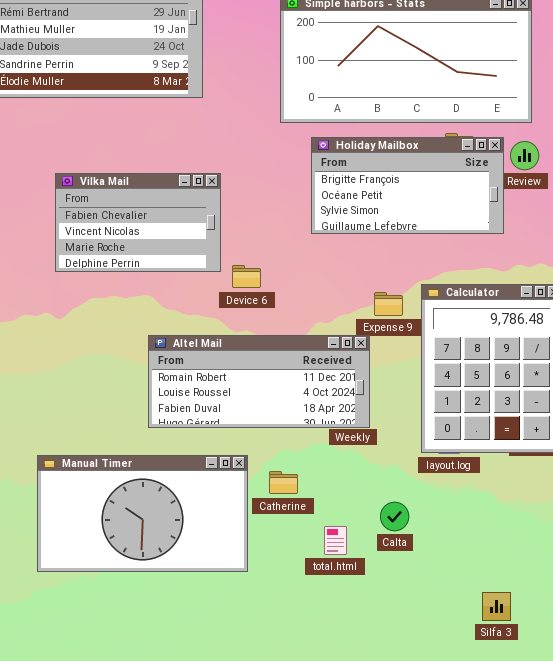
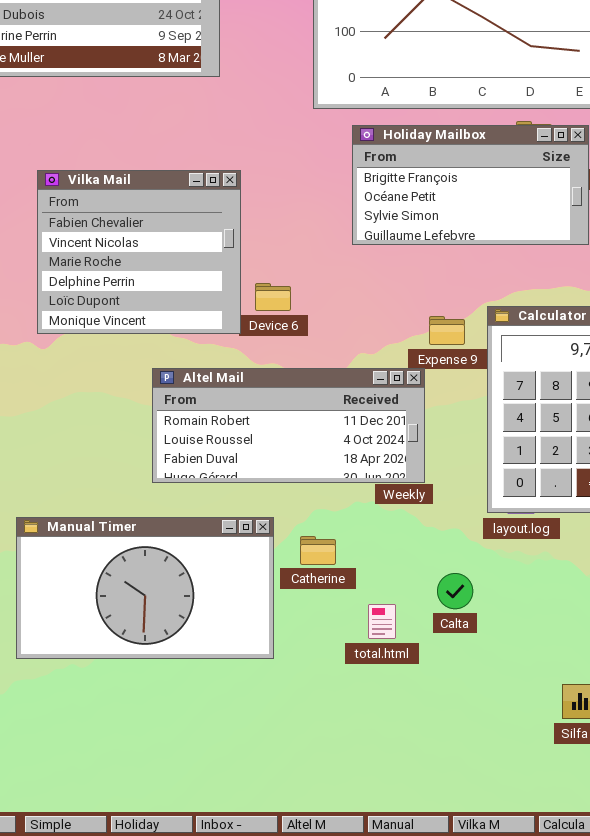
Vilka Mail: [55,173,221,272] -> [37,170,241,334], resized

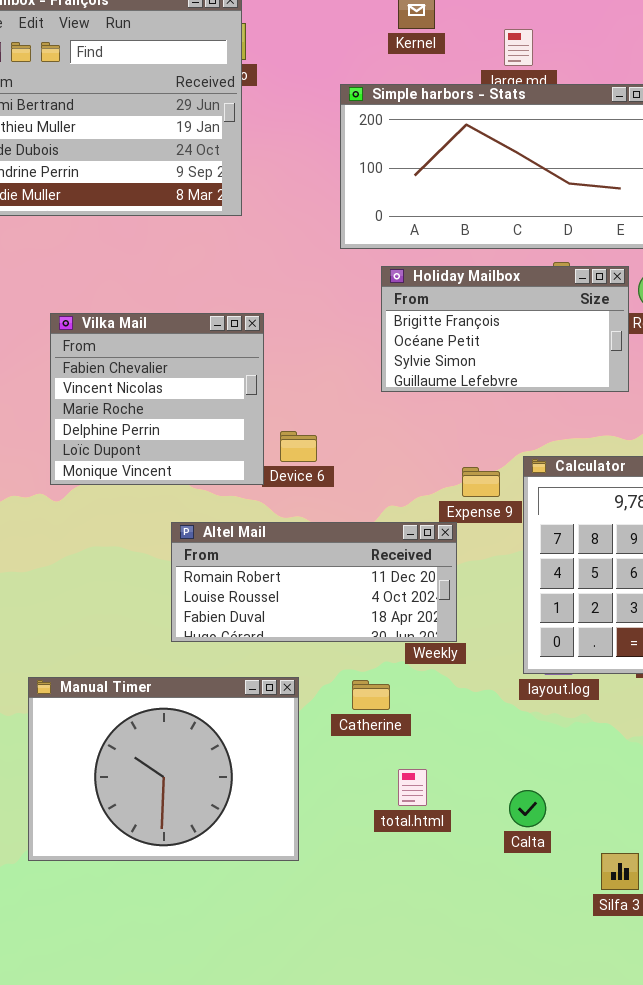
Manual Timer: [16,517,274,659] -> [28,677,299,861], resized
Catherine: [300,536,336,565] -> [352,680,390,710], moved
Calta: [437,573,473,609] -> [509,790,546,827], moved

